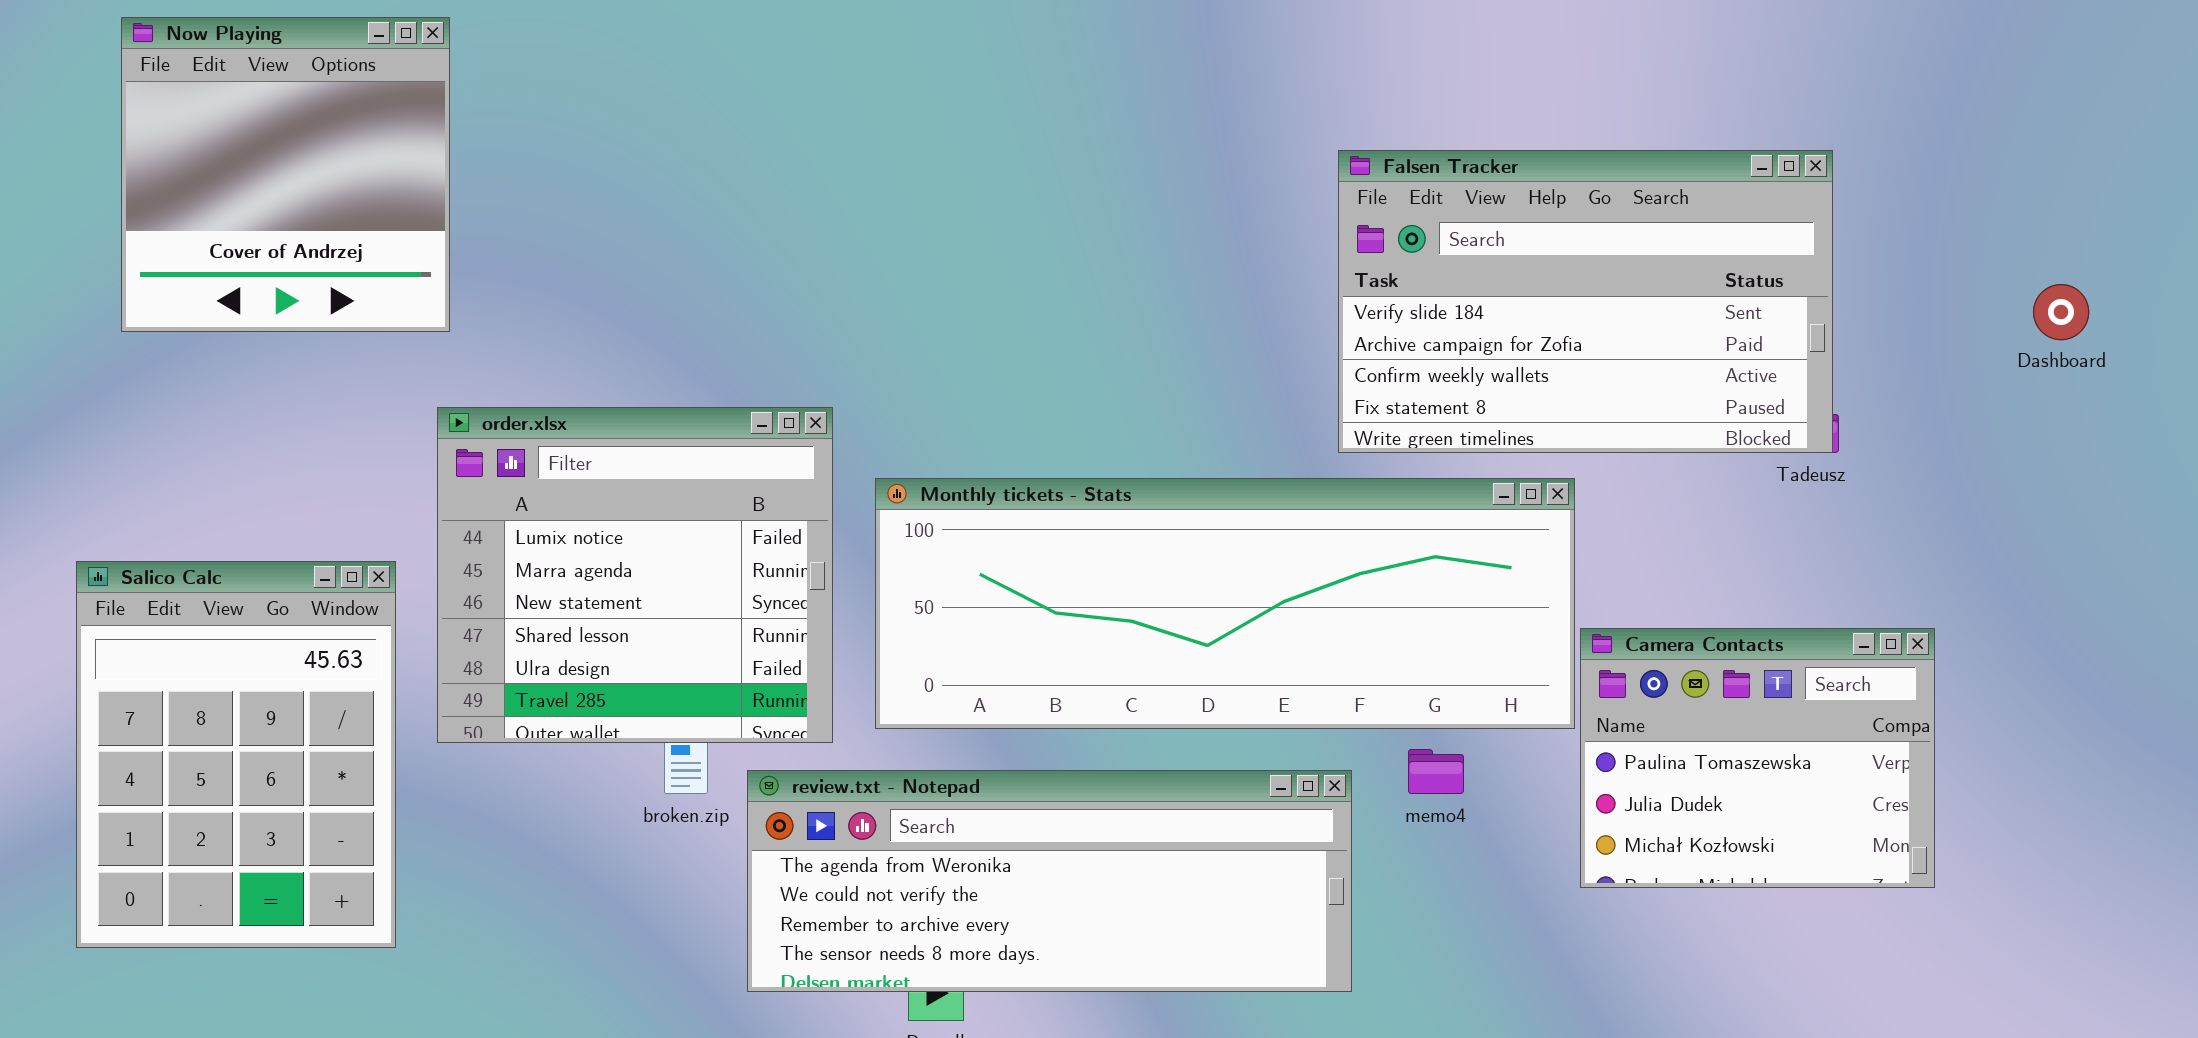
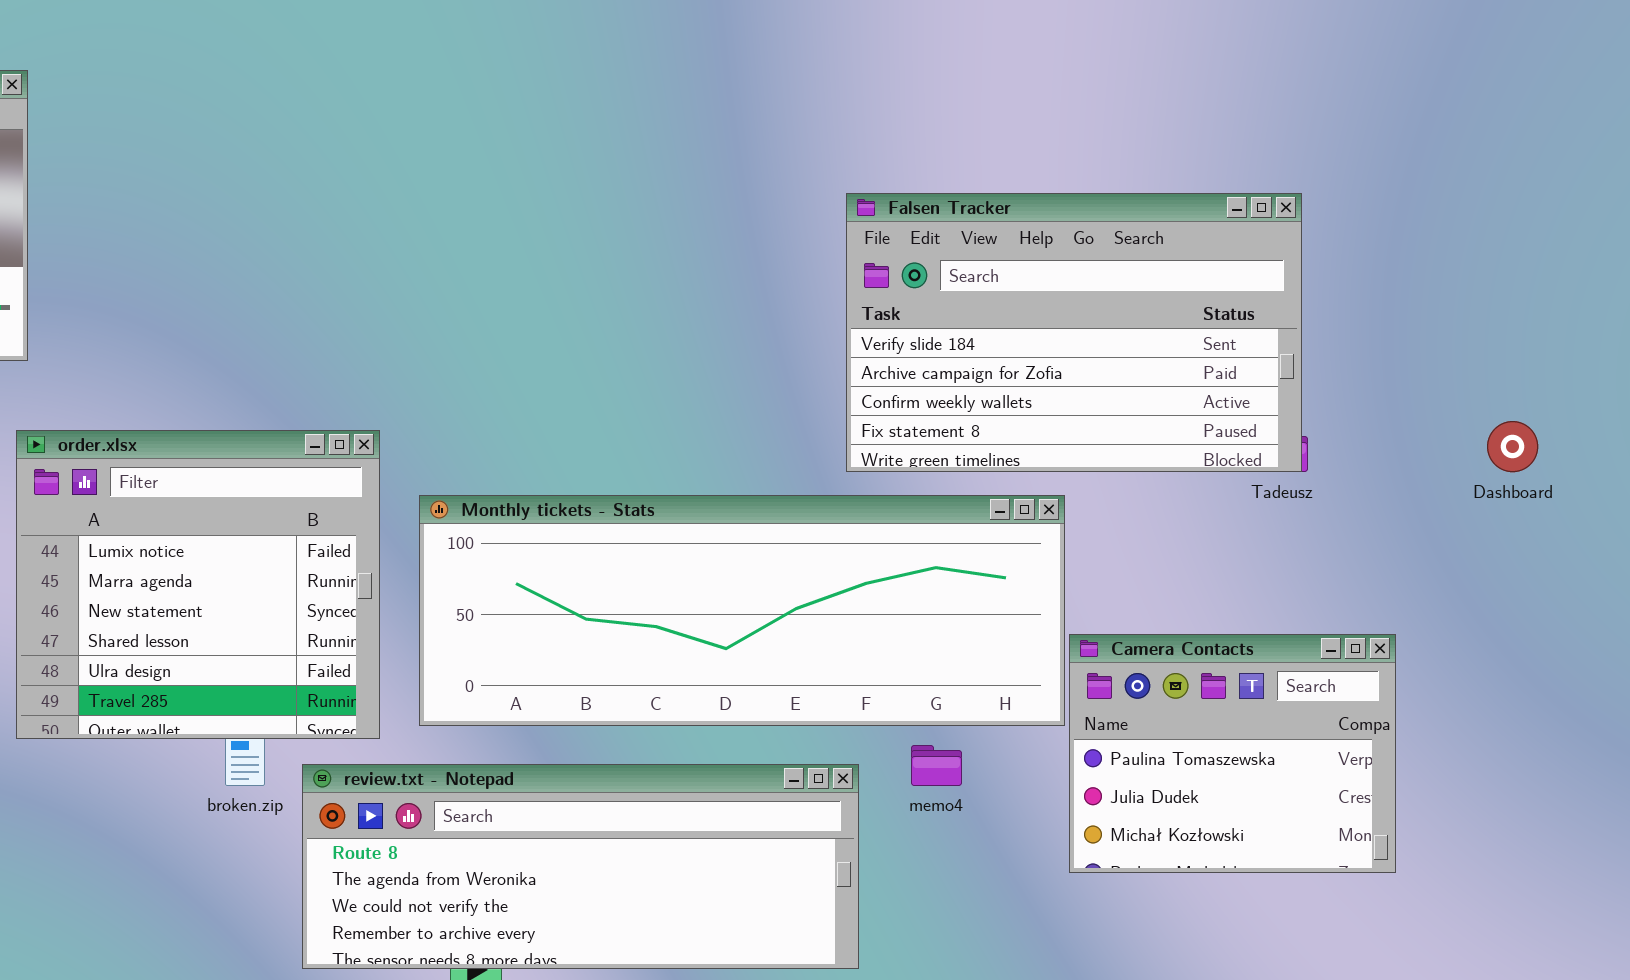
Dashboard: [2033,284,2089,340] -> [1487,421,1538,472], moved
review.txt - Notepad: [747,770,1352,992] -> [302,764,859,969], scrolled up 1 row

